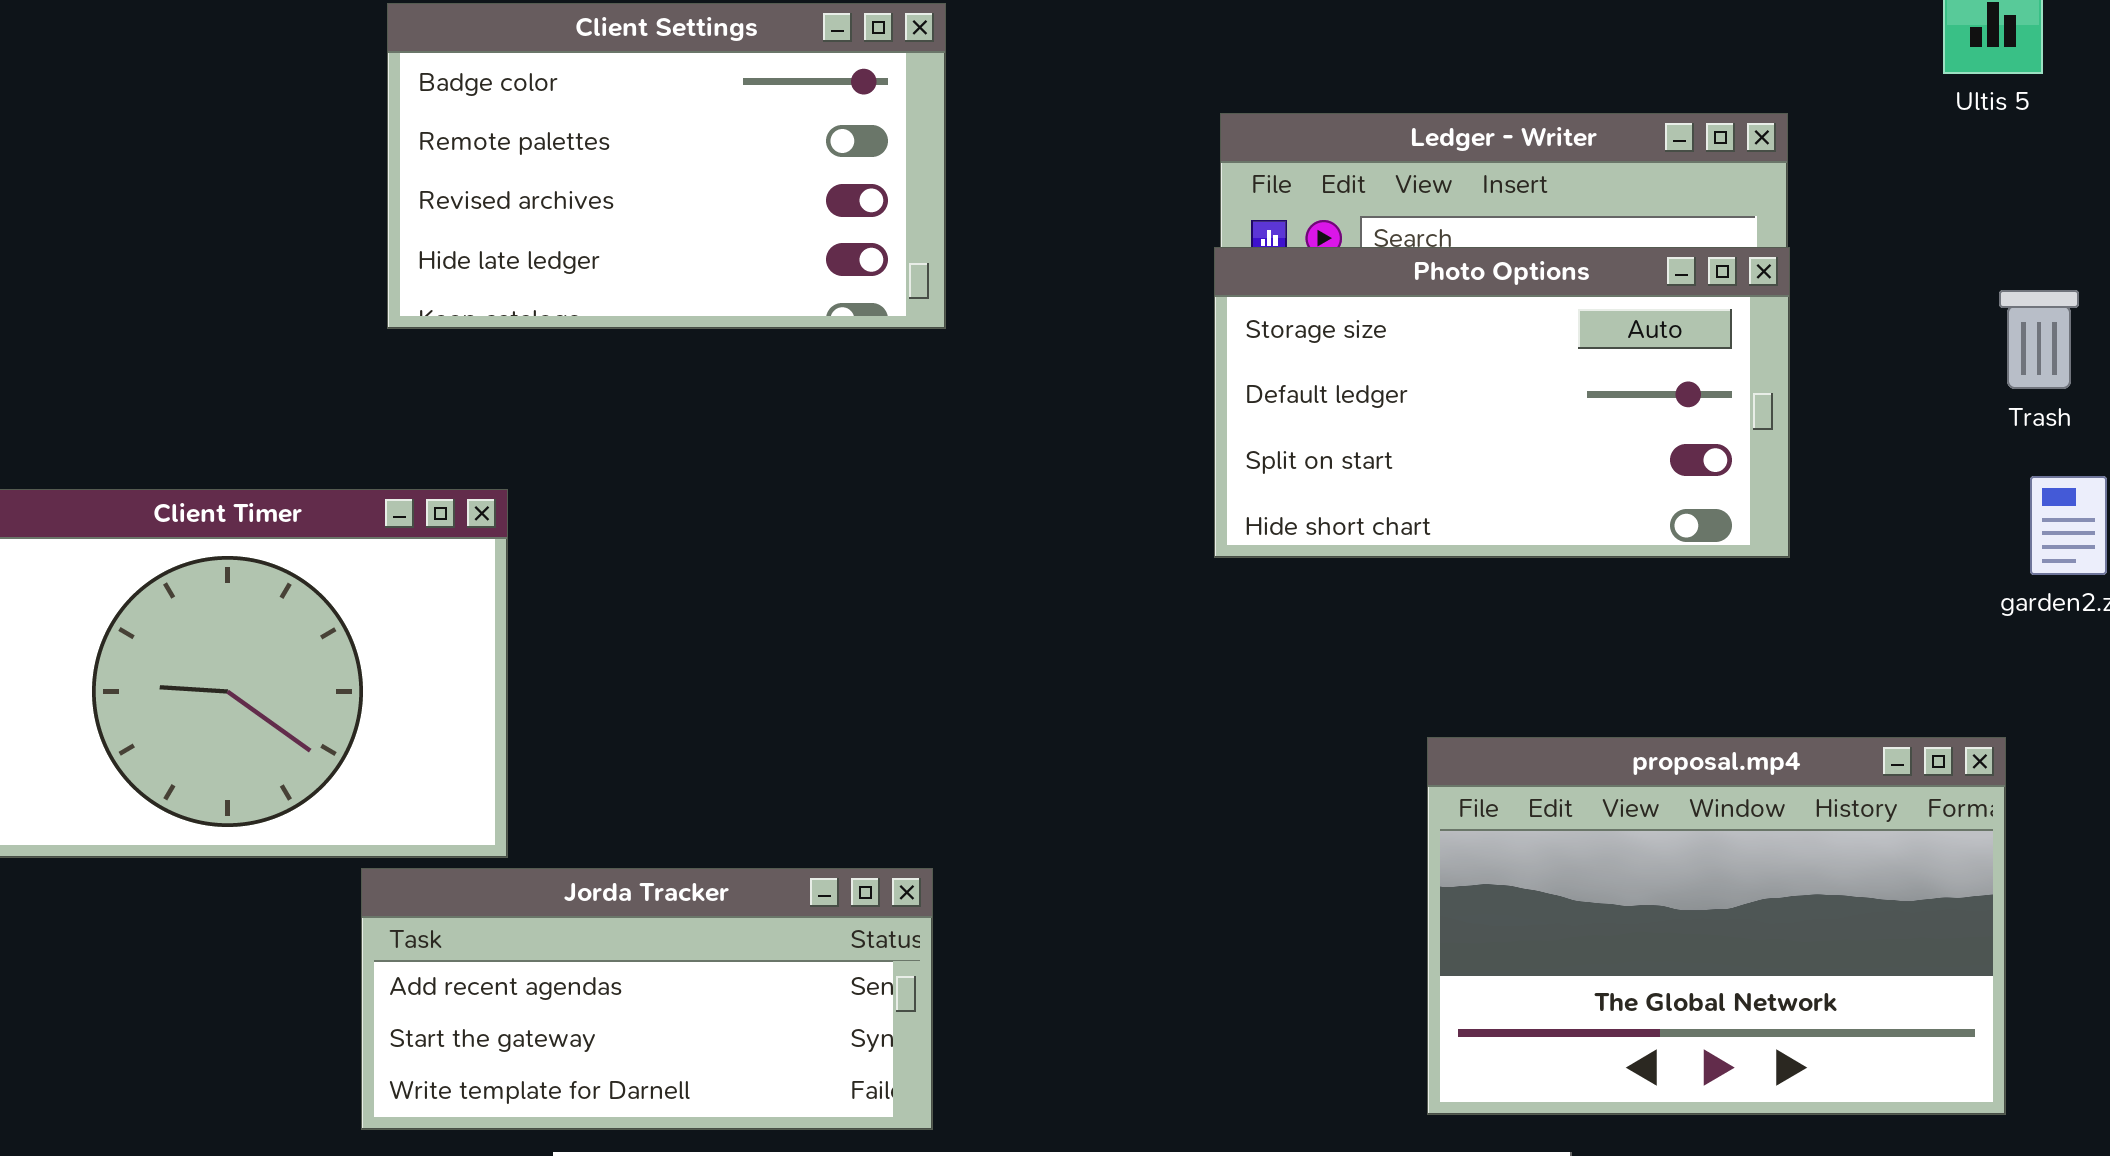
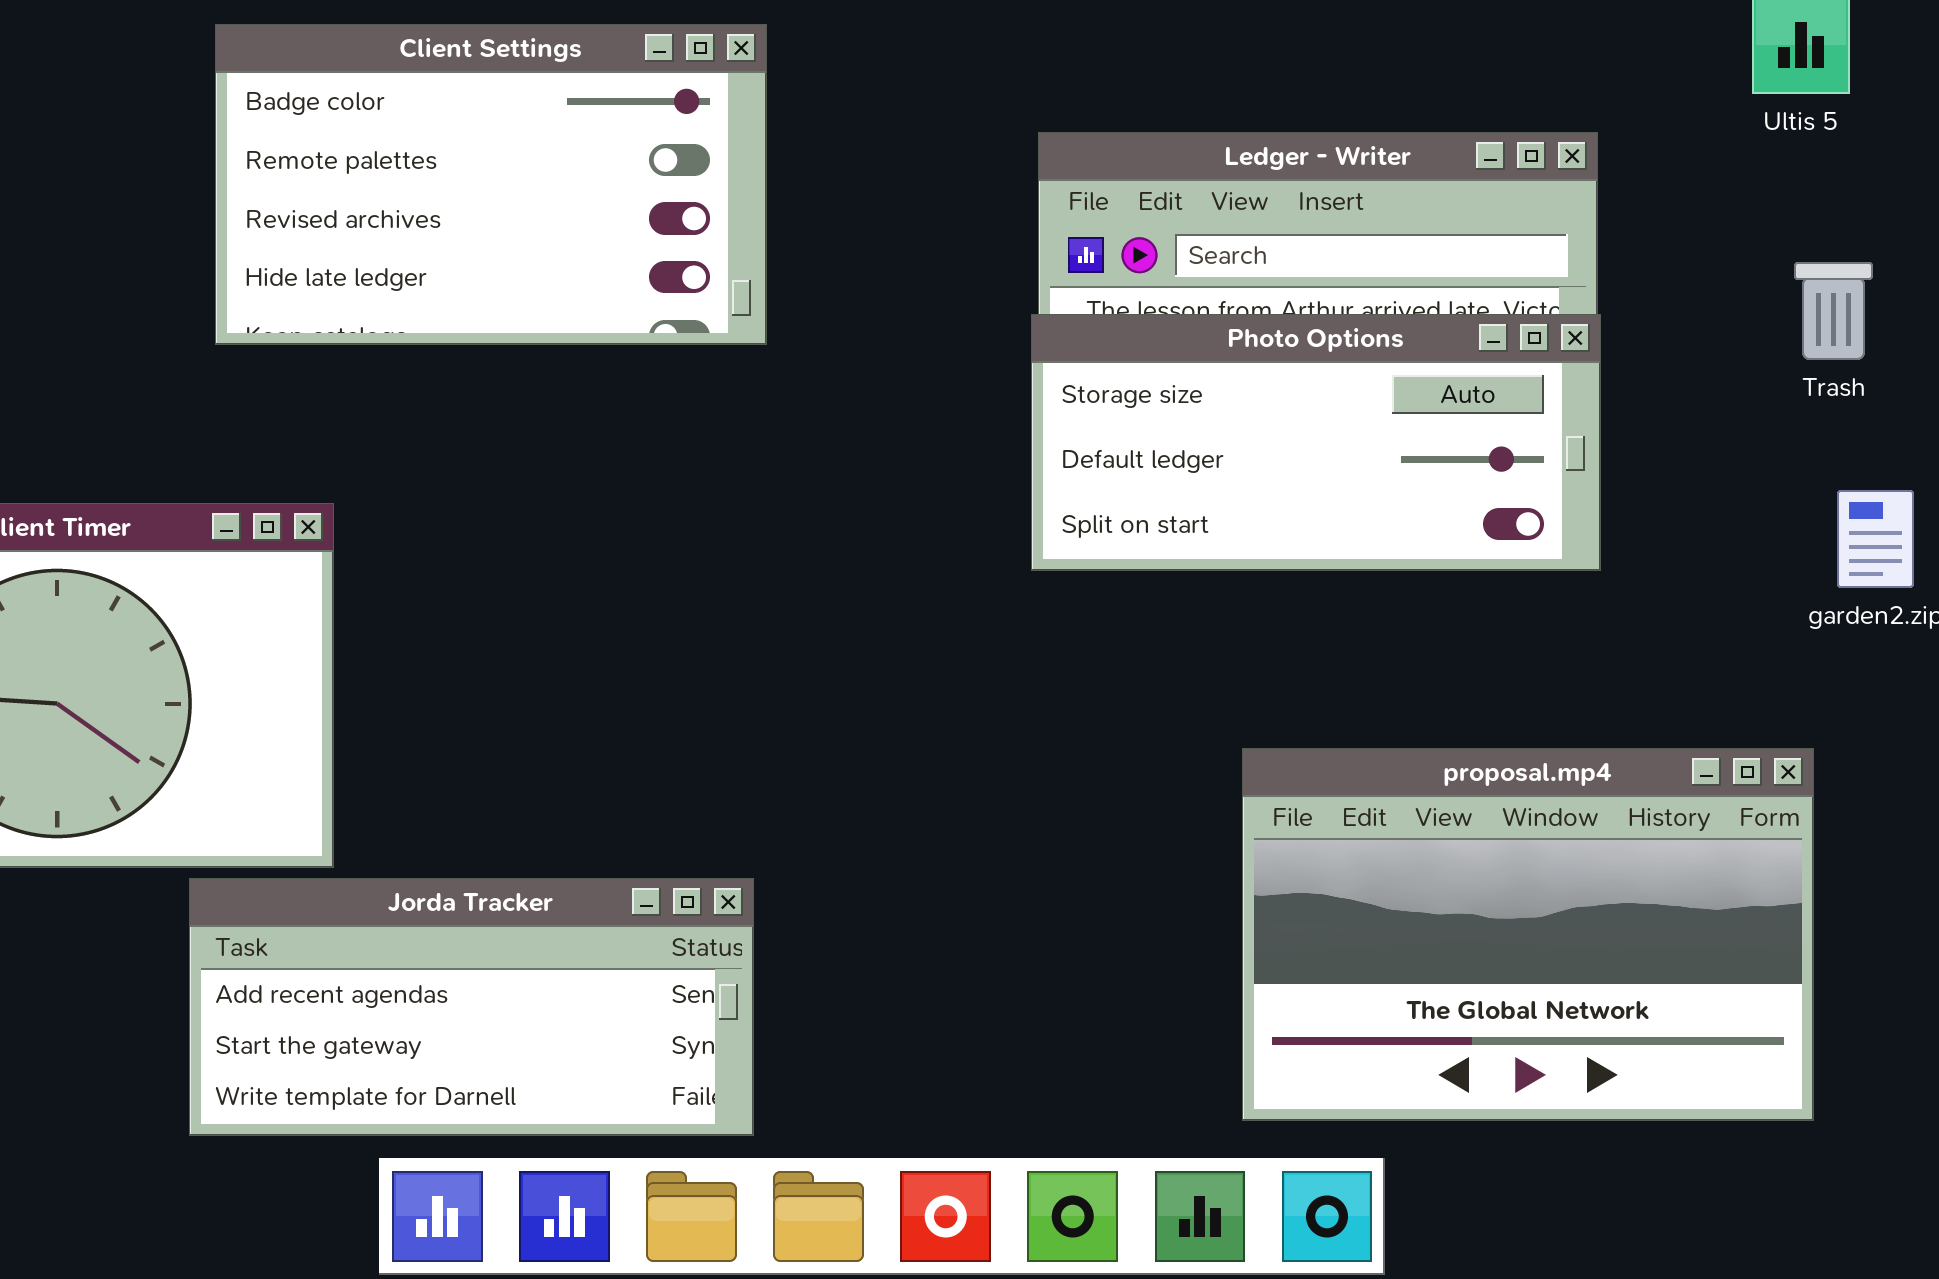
Photo Options: [1214,247,1790,558] -> [1031,314,1601,571], resized
Trash: [1999,290,2079,389] -> [1794,262,1873,360], moved

